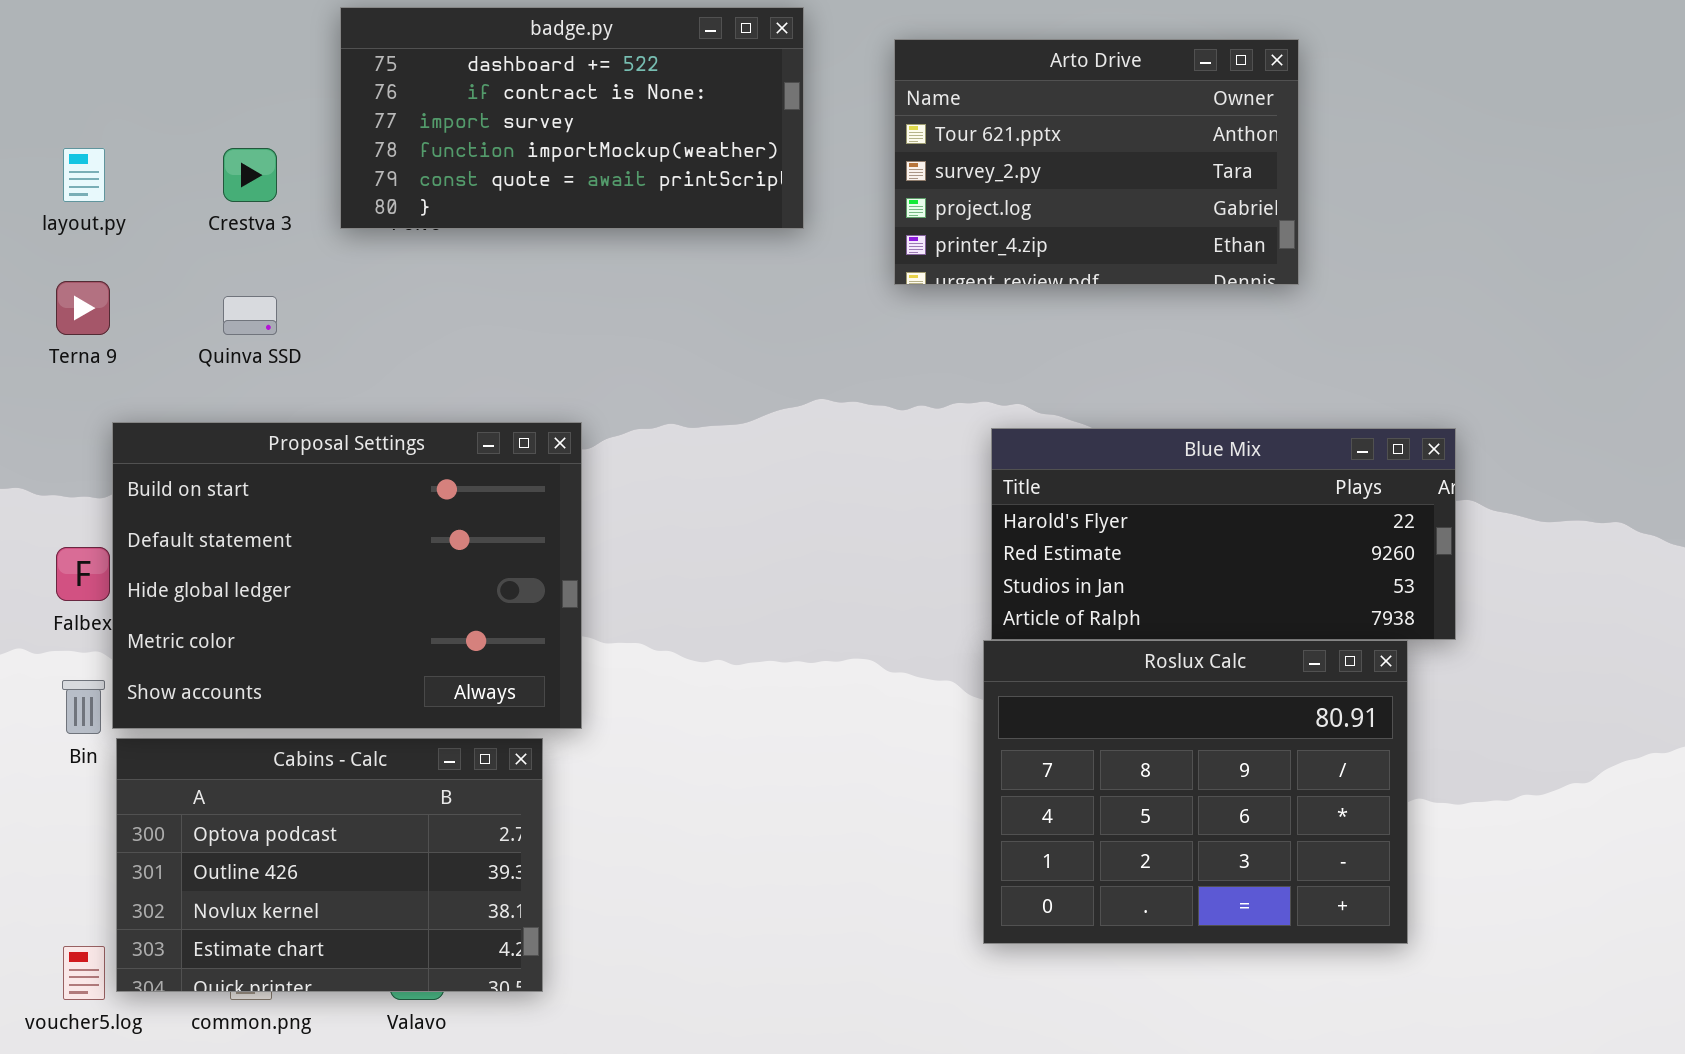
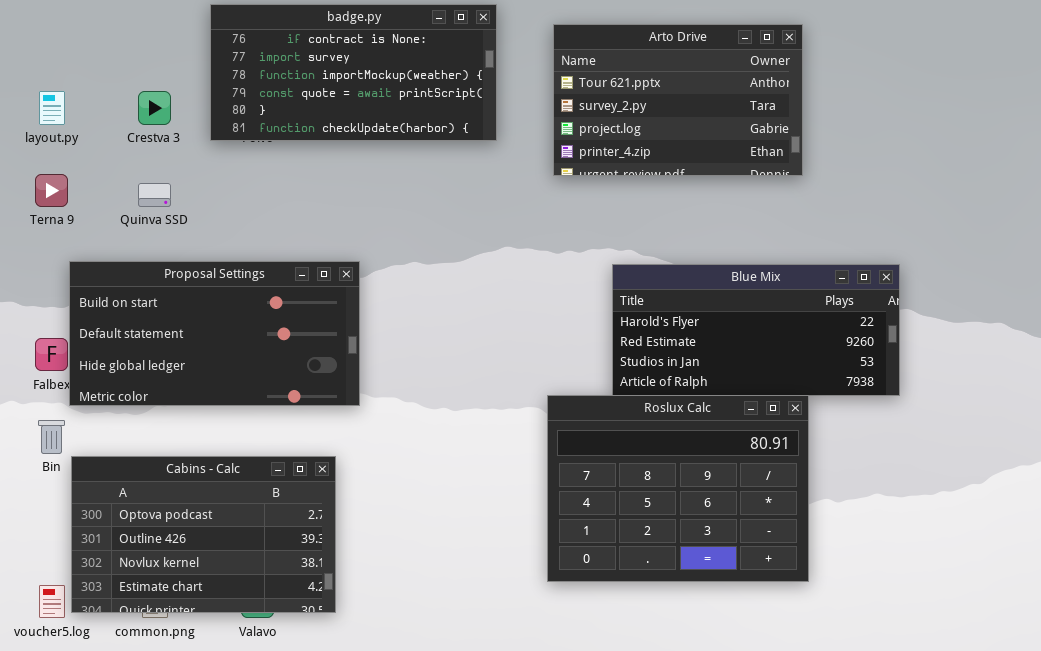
badge.py: [340,7,804,229] -> [210,4,497,141], scrolled down 1 row
Proposal Settings: [112,422,582,729] -> [69,261,360,406], resized
Roslux Calc: [983,640,1408,944] -> [547,395,809,582], moved

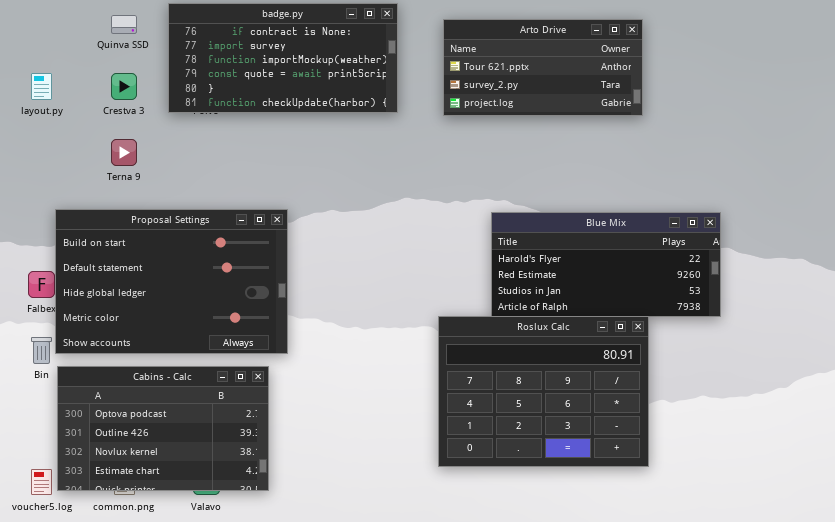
Arto Drive: [553,24,803,176] -> [443,19,643,116], resized
Terna 9: [35,174,68,207] -> [111,139,137,166], moved
Quinva SSD: [138,183,171,207] -> [111,15,137,34], moved
Proposal Settings: [69,261,360,406] -> [55,209,288,354], resized

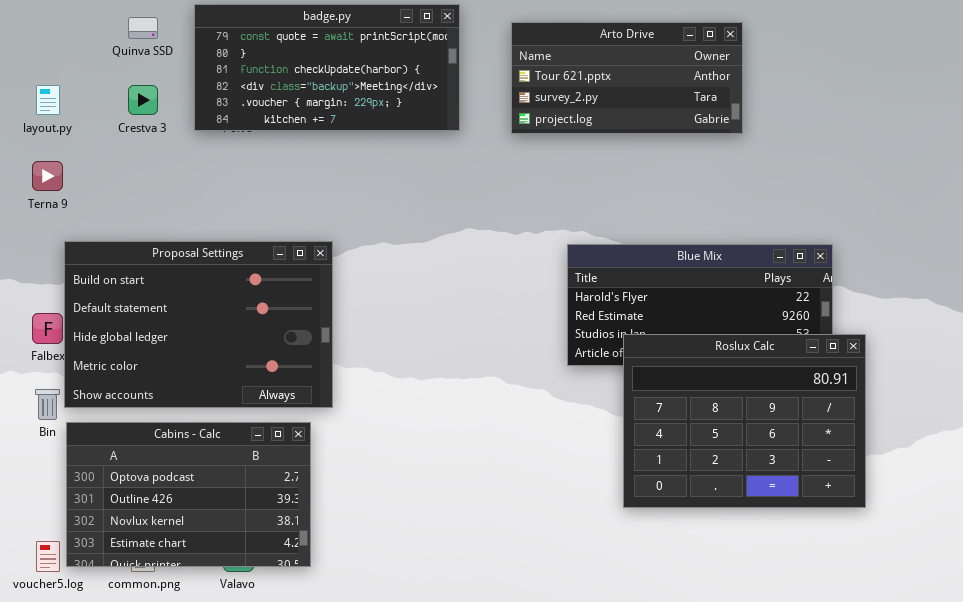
badge.py: [168,3,398,113] -> [194,4,460,131], scrolled down 3 rows
Terna 9: [111,139,137,166] -> [32,161,63,191], moved
Roslux Calc: [438,316,649,467] -> [623,334,866,508], moved

